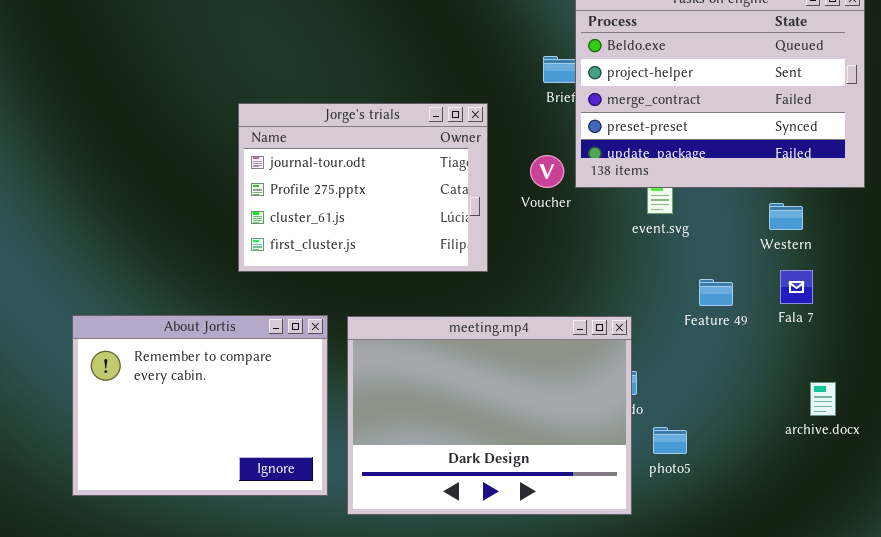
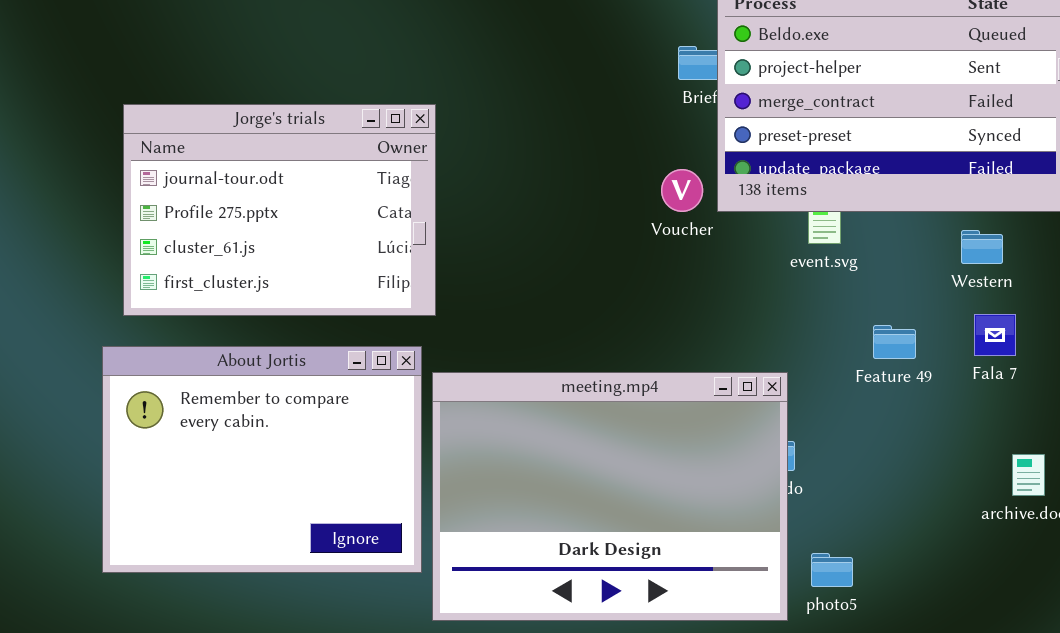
Jorge's trials: [238,103,488,272] -> [123,104,436,316], moved
About Jortis: [72,315,328,496] -> [102,346,422,573], moved
photo5: [653,427,687,454] -> [811,553,853,587], moved

